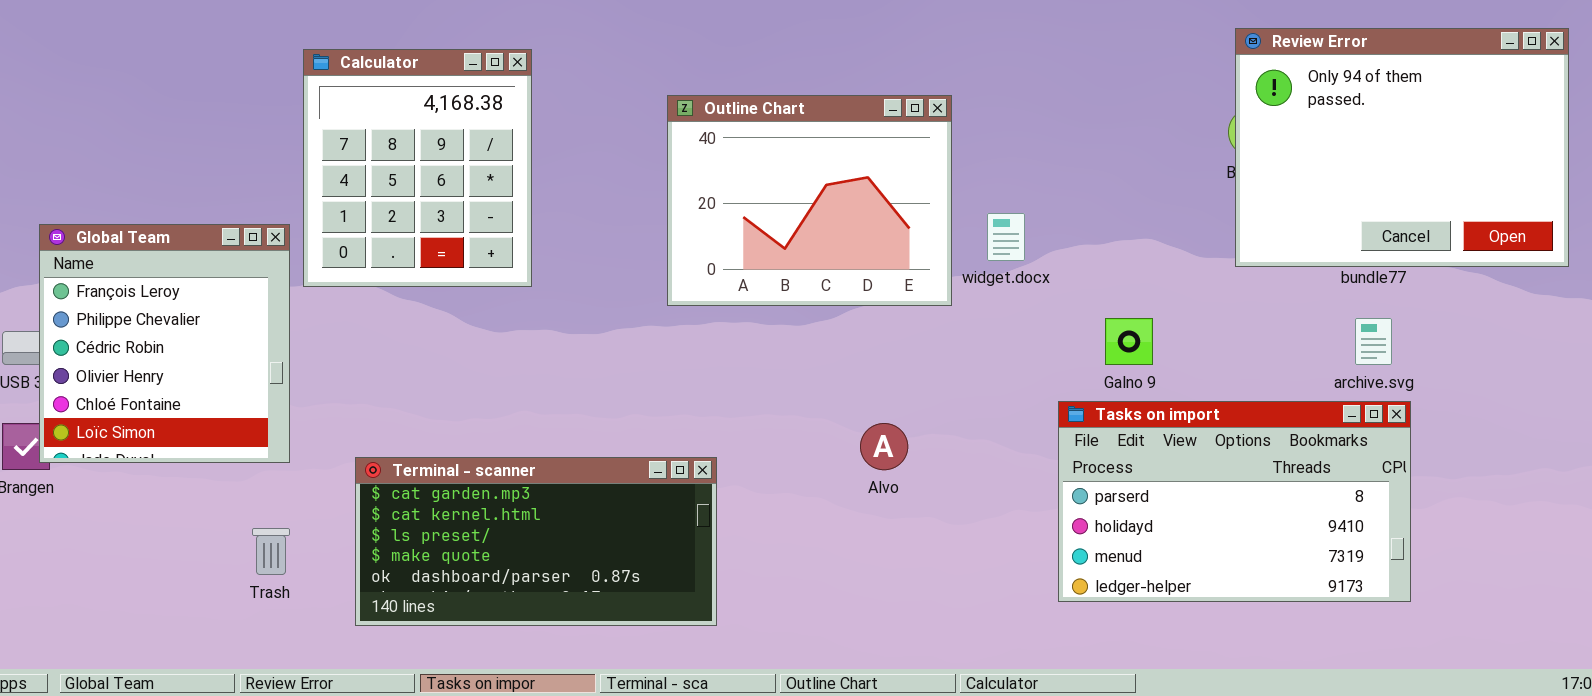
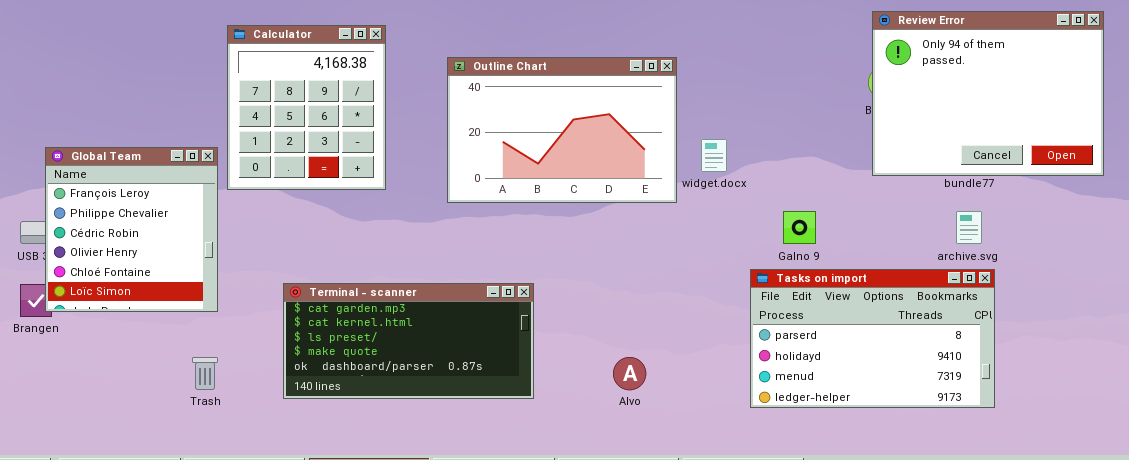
Outline Chart: [667,95,952,306] -> [447,57,677,203], resized
Alvo: [860,423,908,470] -> [613,357,646,390], moved
Terminal - scanner: [355,457,717,626] -> [283,283,534,399], moved

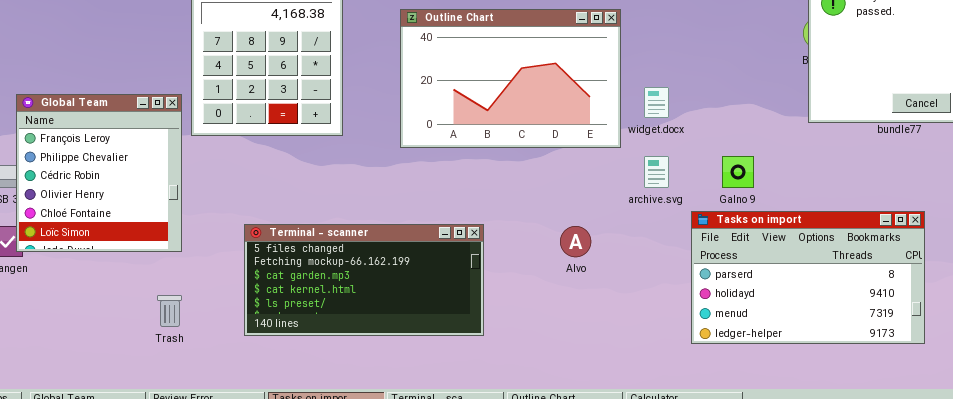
archive.svg: [956,211,982,244] -> [644,156,669,188], moved
Terminal - scanner: [283,283,534,399] -> [244,224,484,336], scrolled up 2 rows
Alvo: [613,357,646,390] -> [560,226,591,257], moved

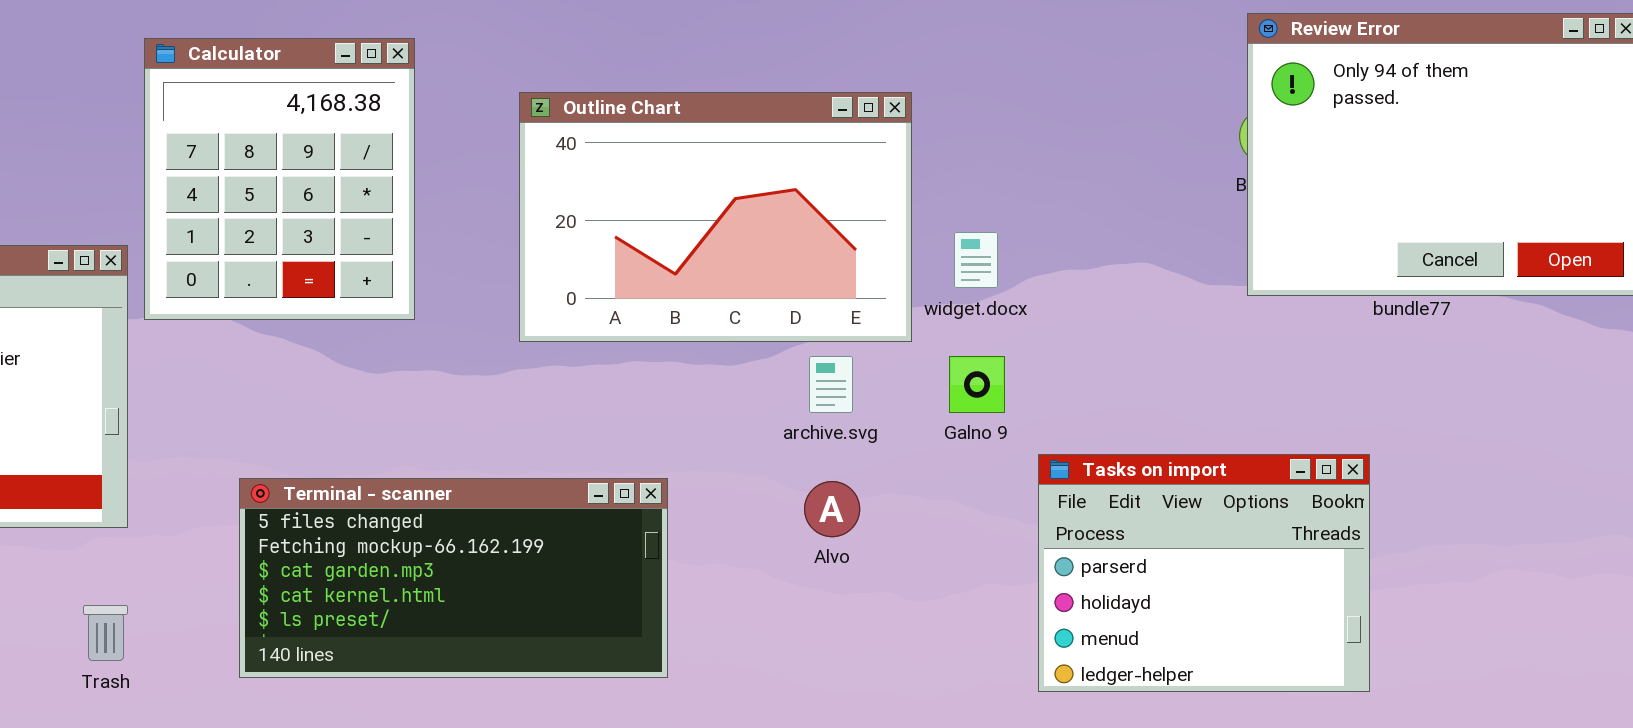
archive.svg: [644,156,669,188] -> [809,356,853,413], moved
Galno 9: [722,156,754,188] -> [949,356,1005,413], moved
Tasks on import: [691,211,925,344] -> [1038,454,1370,692], resized

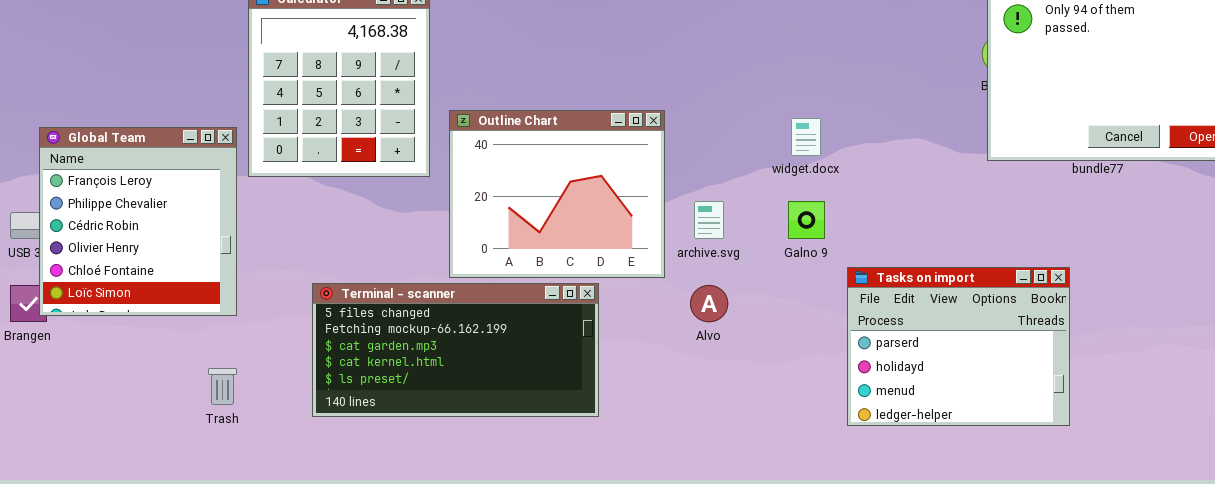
Outline Chart: [519,92,912,342] -> [449,110,665,278], moved, resized

